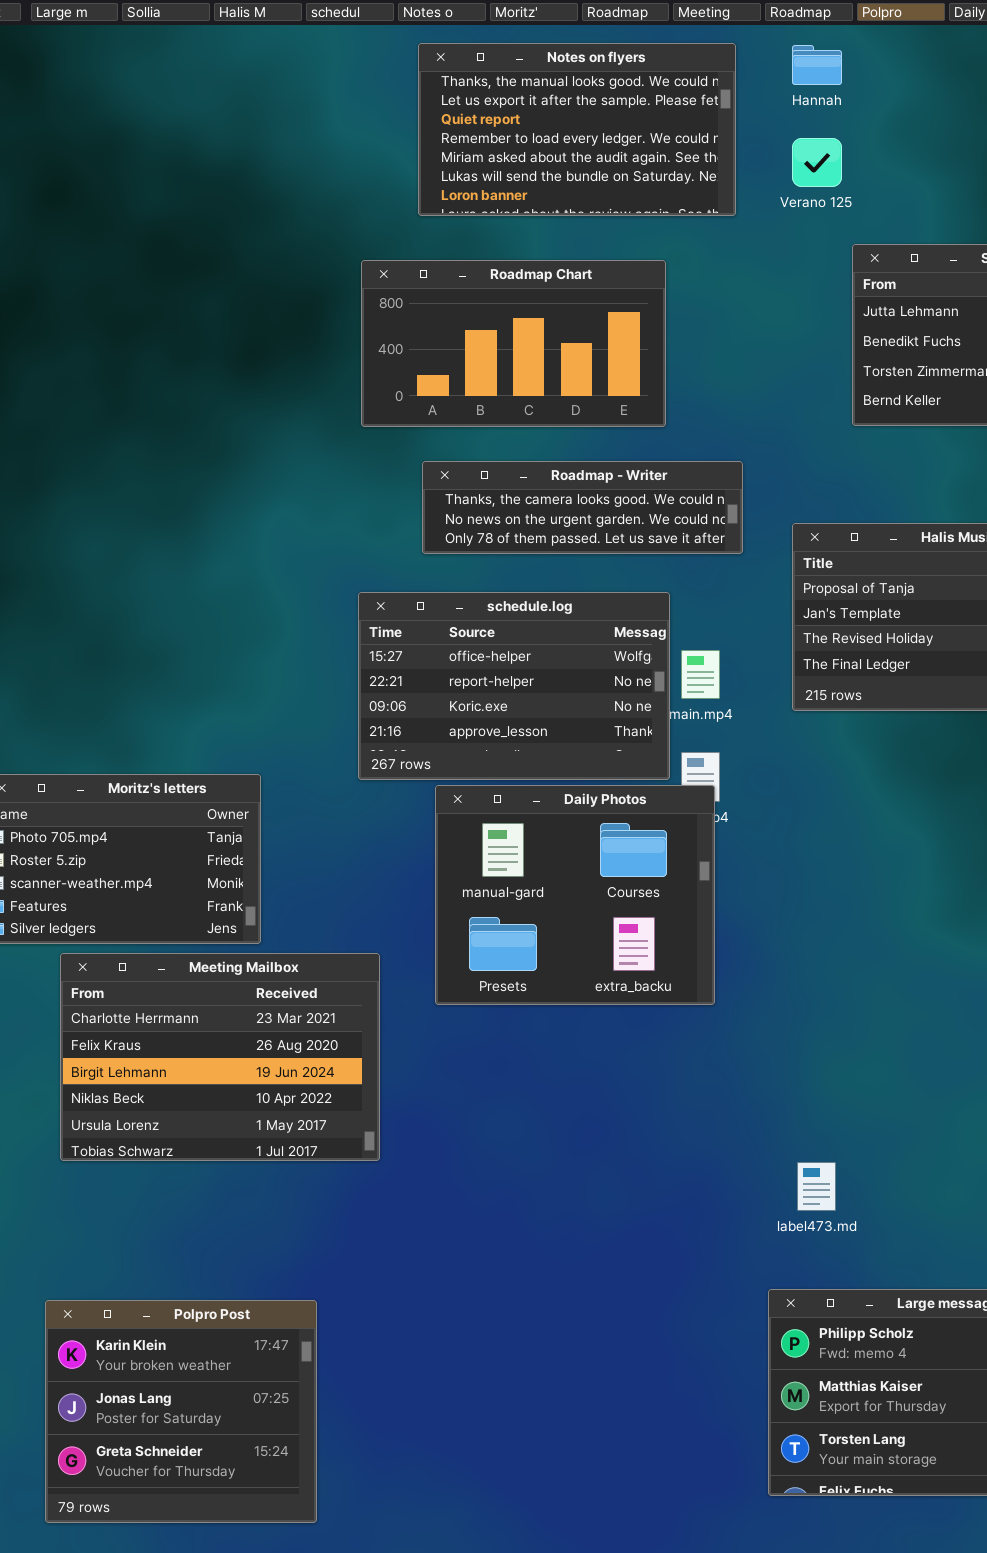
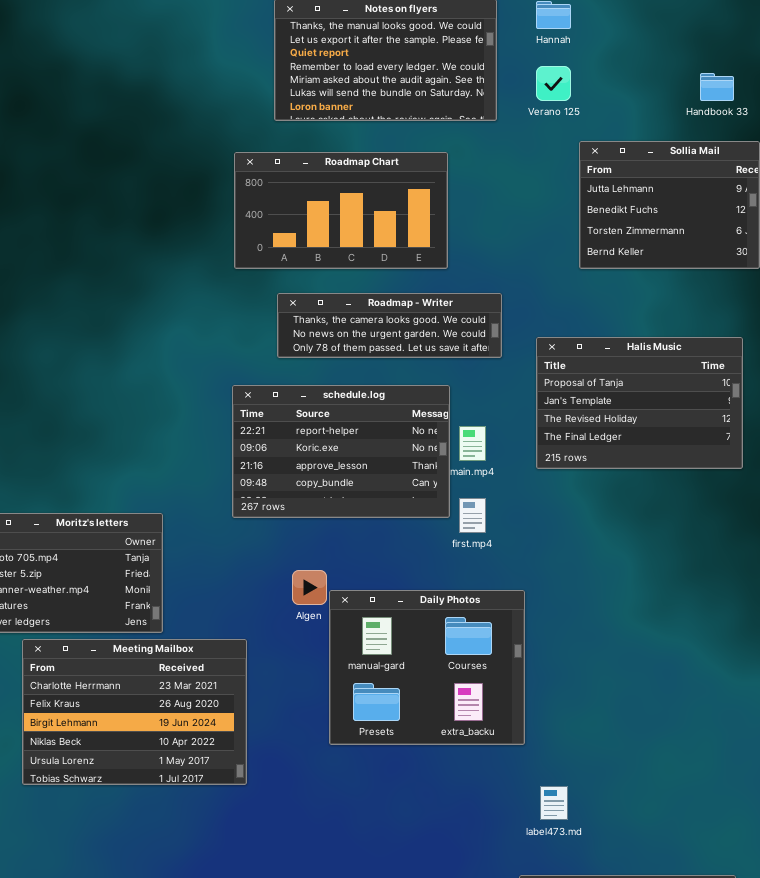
schedule.log: [358,592,670,780] -> [232,385,450,518], scrolled down 1 row
Daily Photos: [435,785,715,1005] -> [329,590,525,745], moved

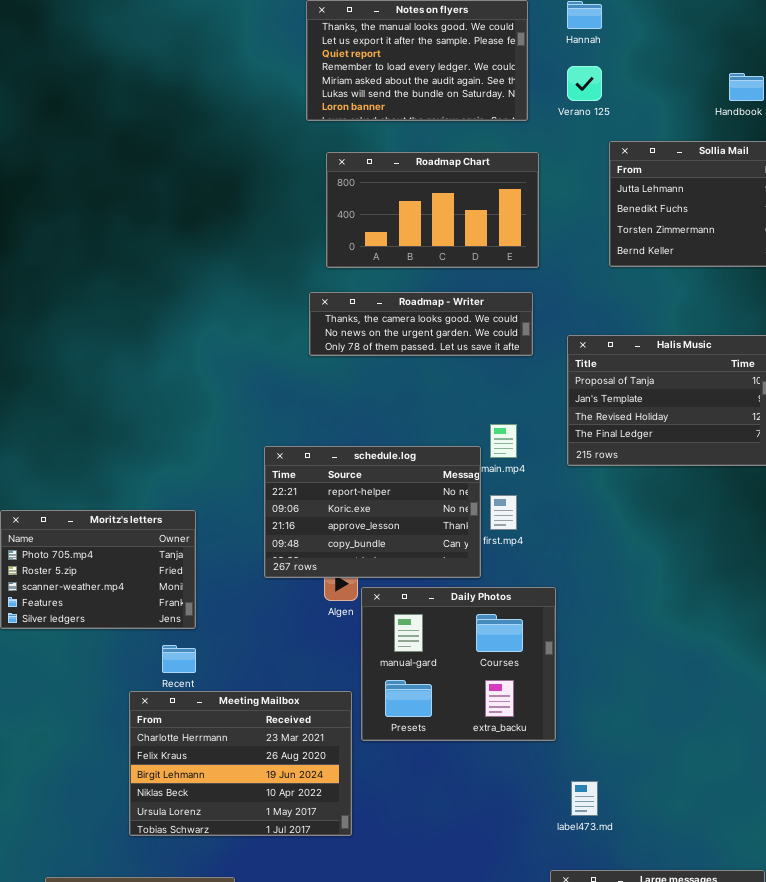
Roadmap Chart: [234,152,448,269] -> [326,152,539,268], moved
schedule.log: [232,385,450,518] -> [264,446,481,578], moved
Meeting Mailbox: [22,639,247,785] -> [129,691,352,836], moved

